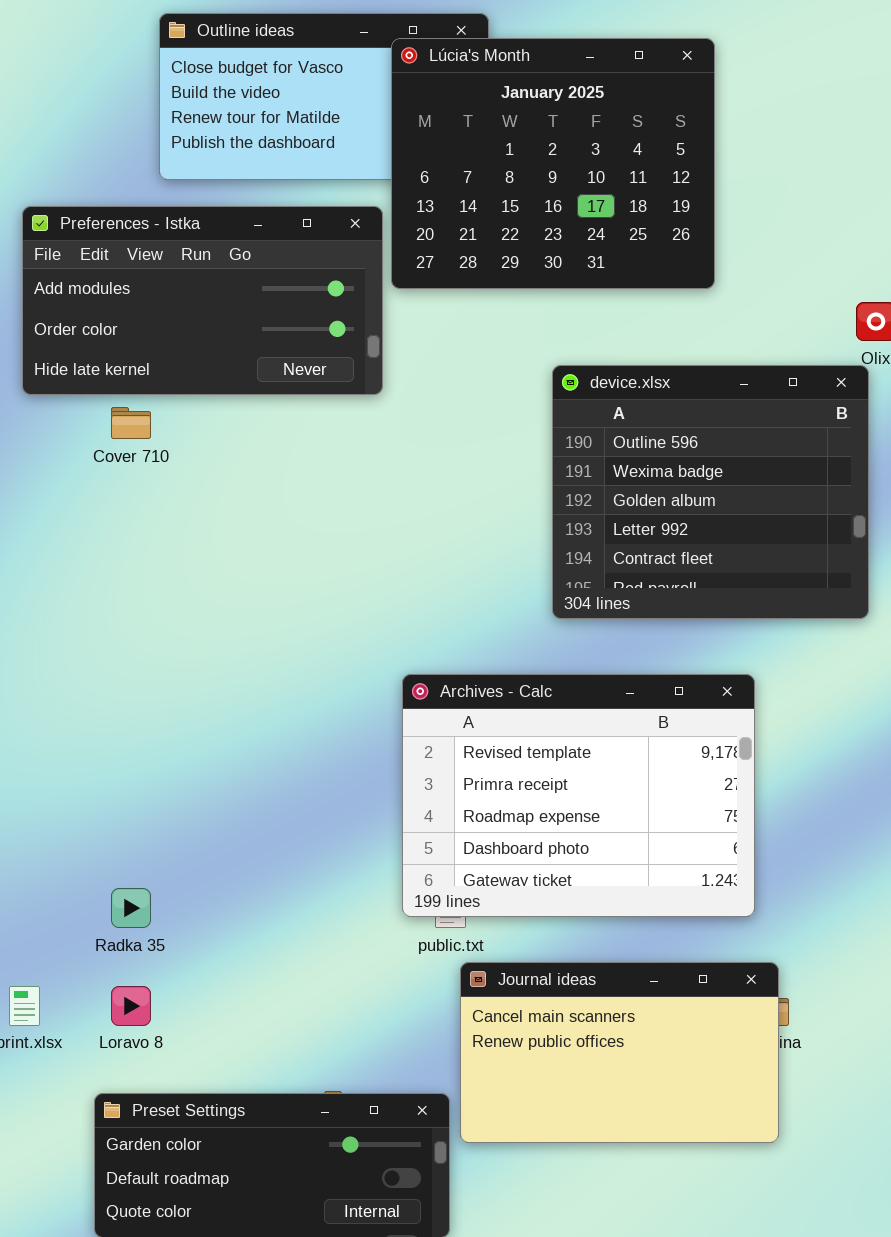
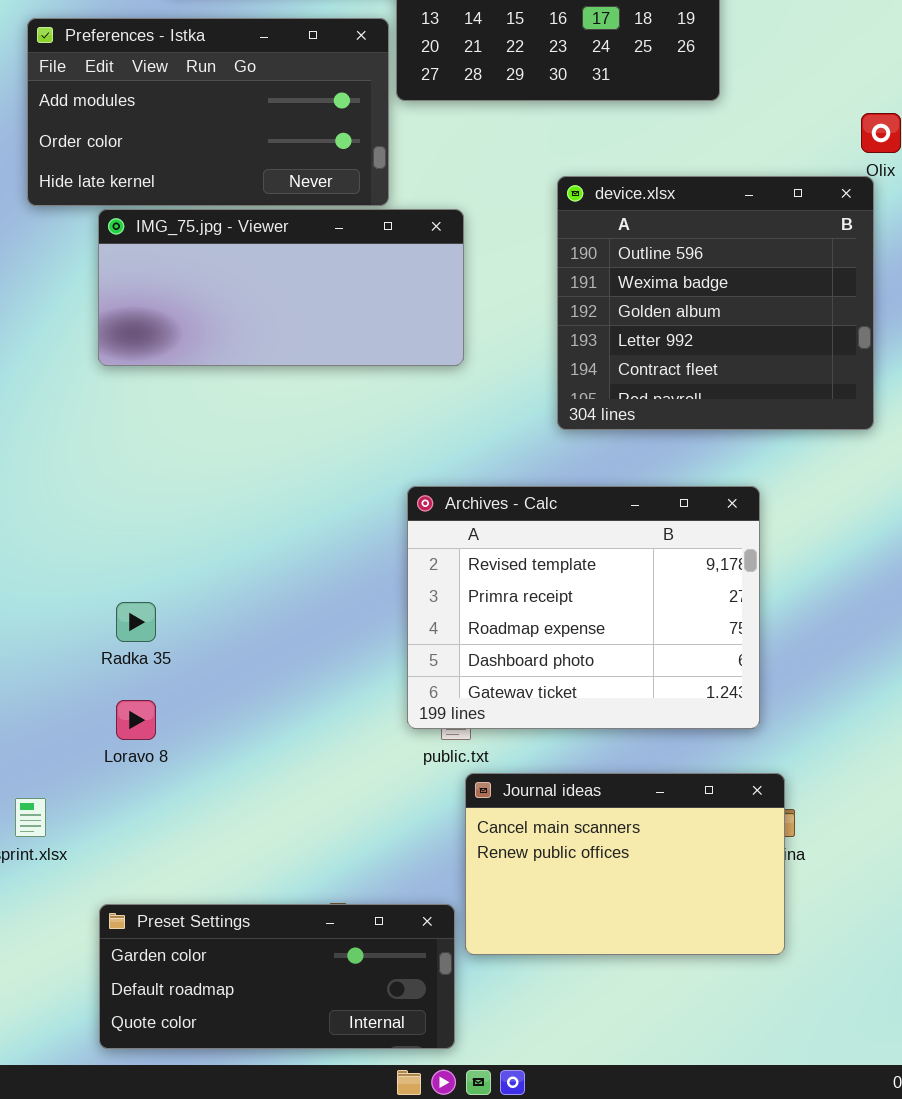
IMG_75.jpg - Viewer: none -> [98,209,464,366], opened
Radka 35: [111,888,151,928] -> [116,602,156,642], moved
Loravo 8: [111,986,151,1026] -> [116,700,156,740], moved

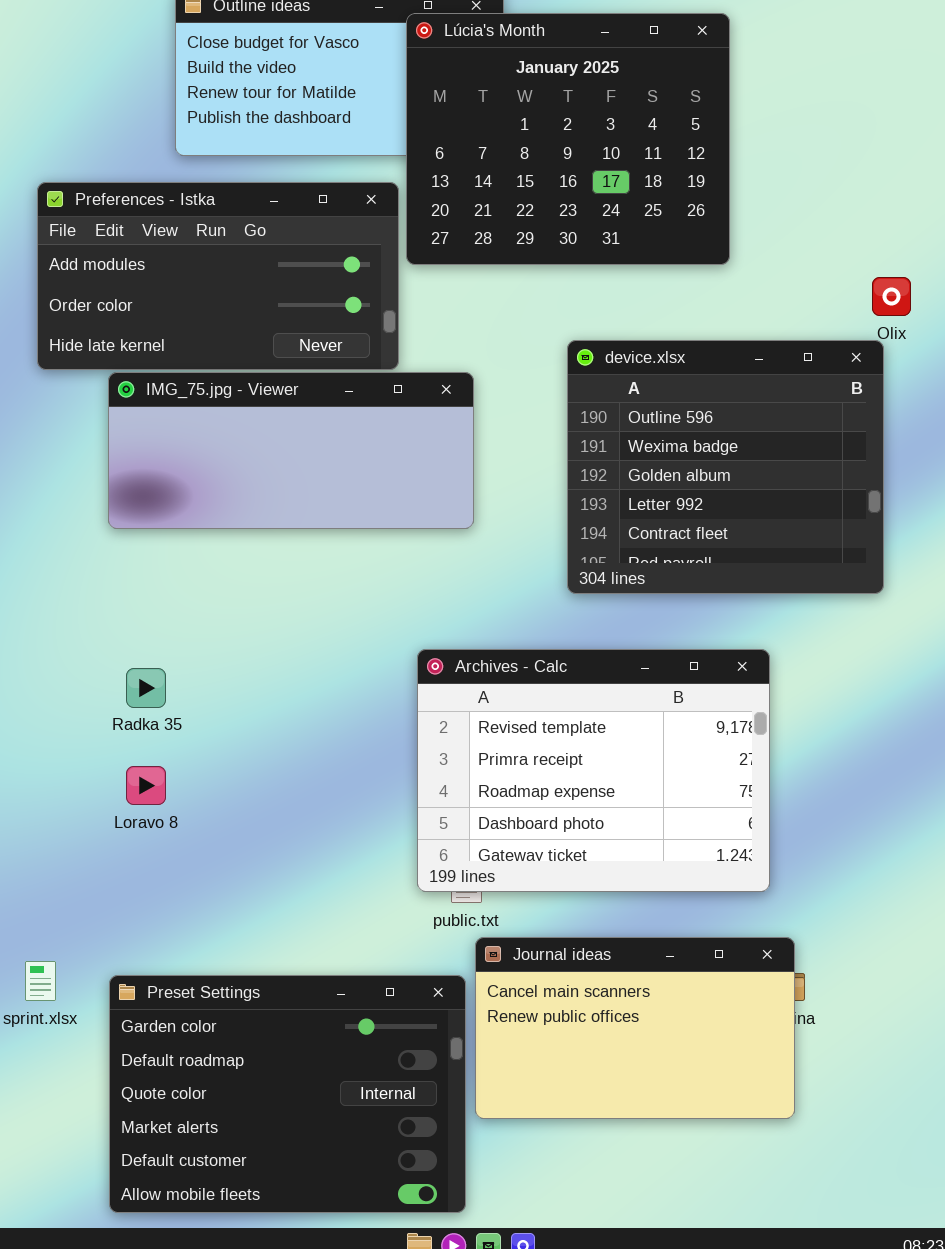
Radka 35: [116,602,156,642] -> [126,668,166,708], moved
Loravo 8: [116,700,156,740] -> [126,766,166,805], moved
Preset Settings: [99,904,455,1049] -> [109,975,466,1213], resized

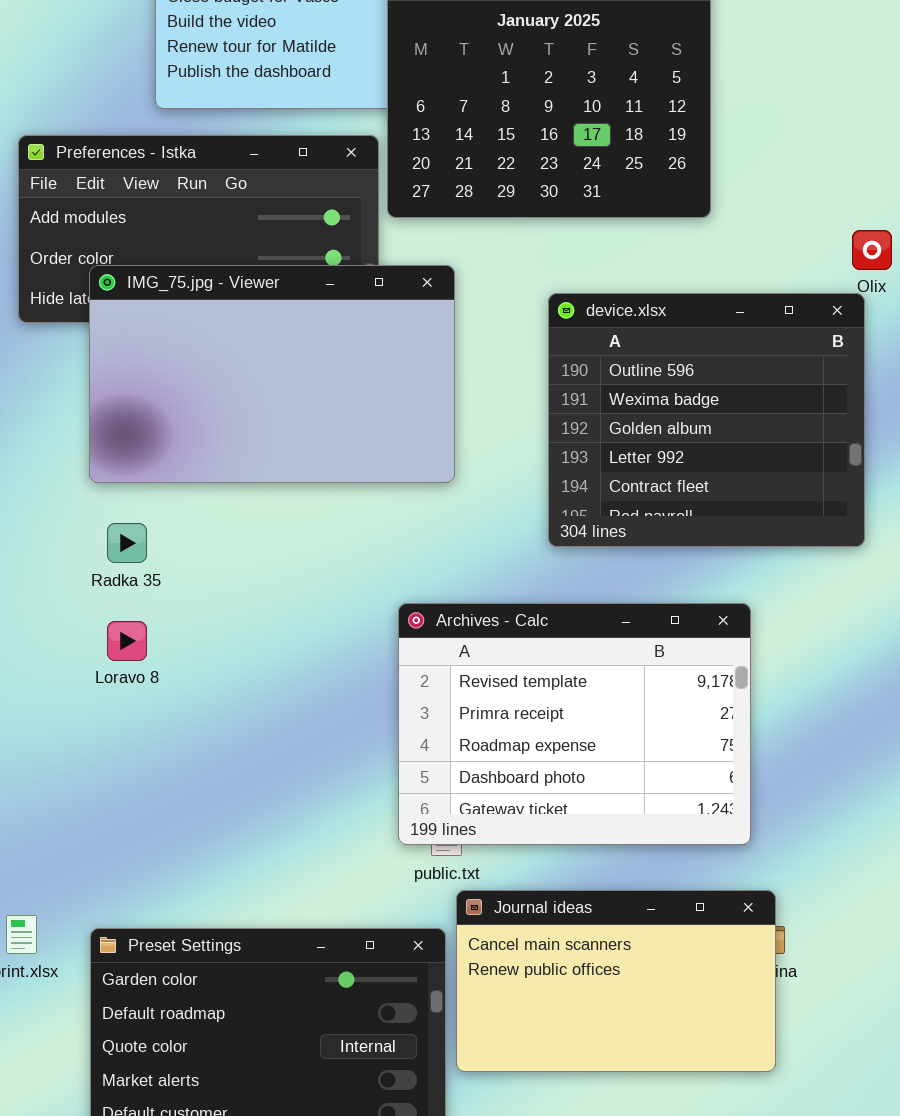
IMG_75.jpg - Viewer: [108,372,474,529] -> [89,265,455,483], resized
Radka 35: [126,668,166,708] -> [107,523,147,563], moved
Loravo 8: [126,766,166,805] -> [107,621,147,661], moved

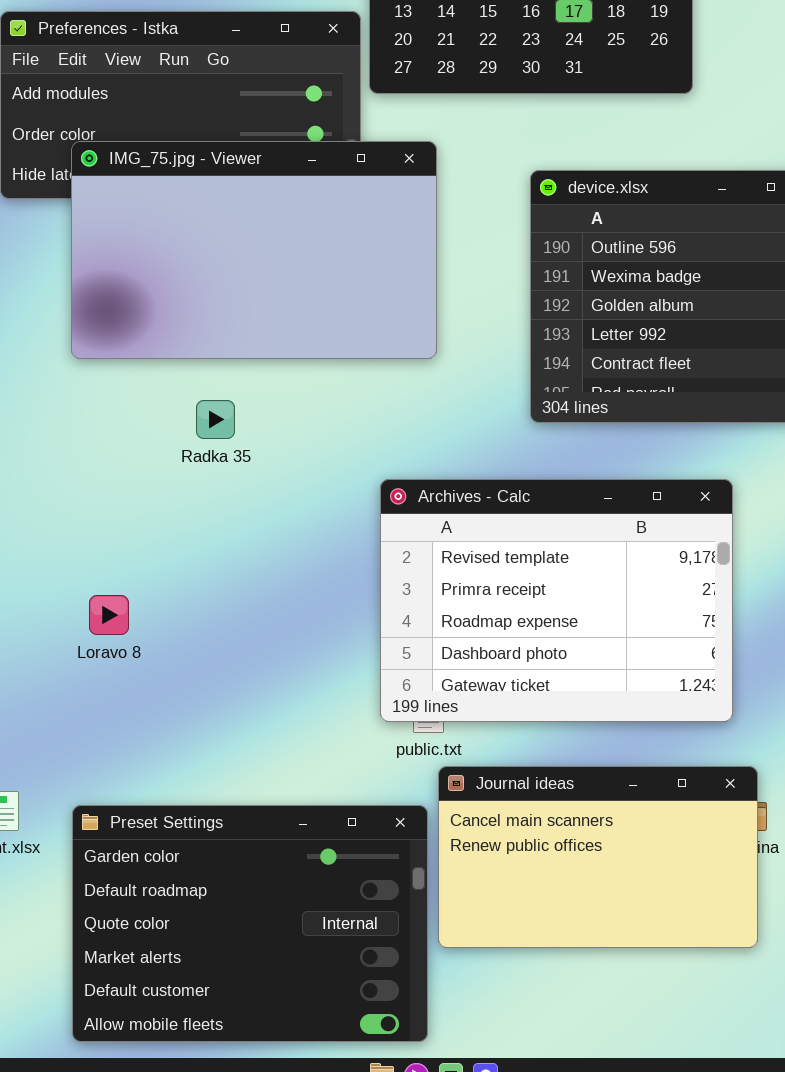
Radka 35: [107,523,147,563] -> [196,400,235,439], moved
Loravo 8: [107,621,147,661] -> [89,595,129,635], moved

